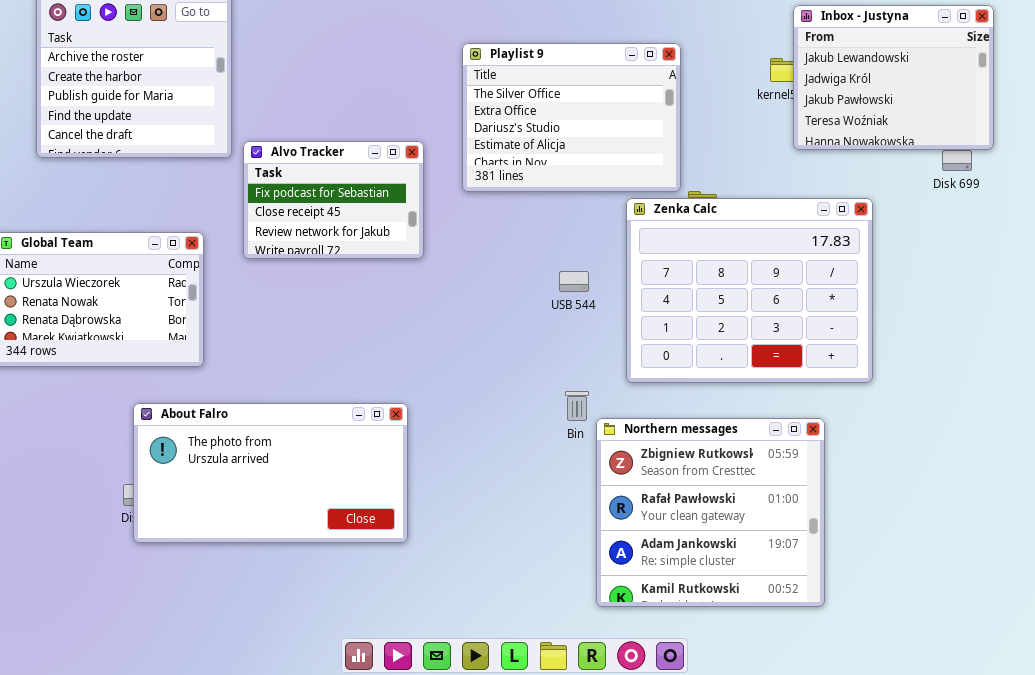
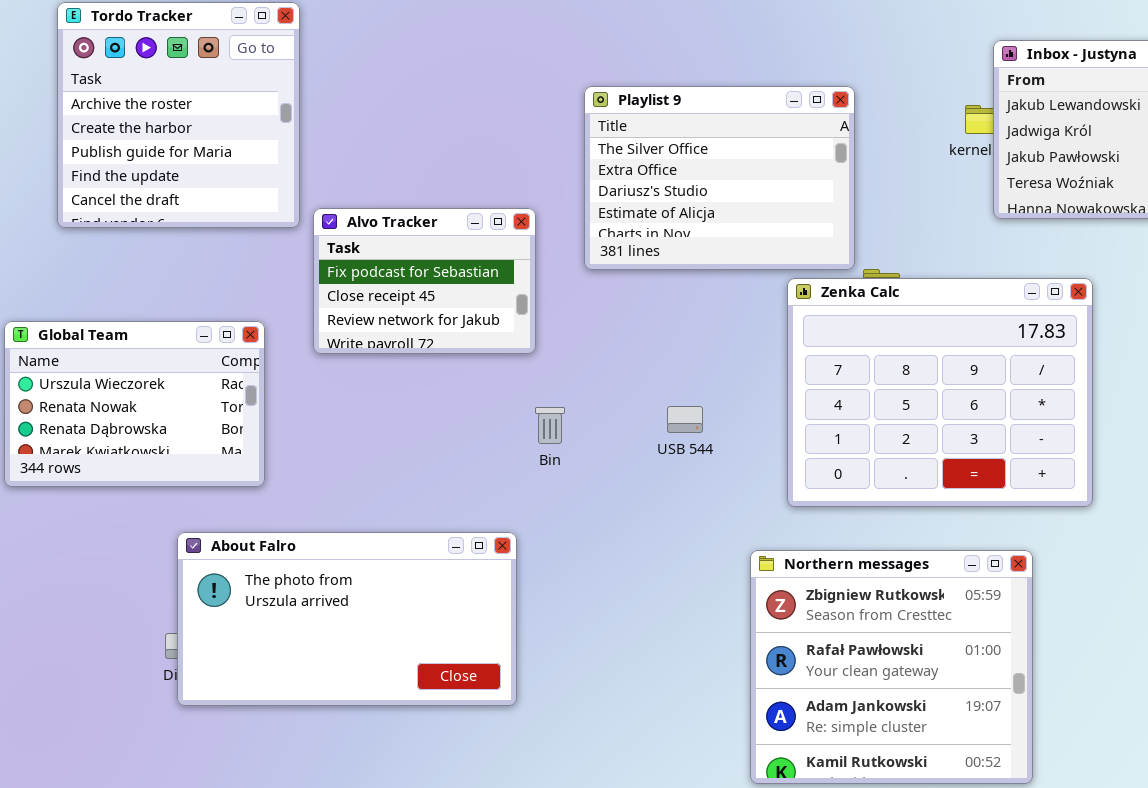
USB 544: [559,271,589,292] -> [667,406,703,433], moved
Bin: [565,391,589,421] -> [535,407,565,444], moved

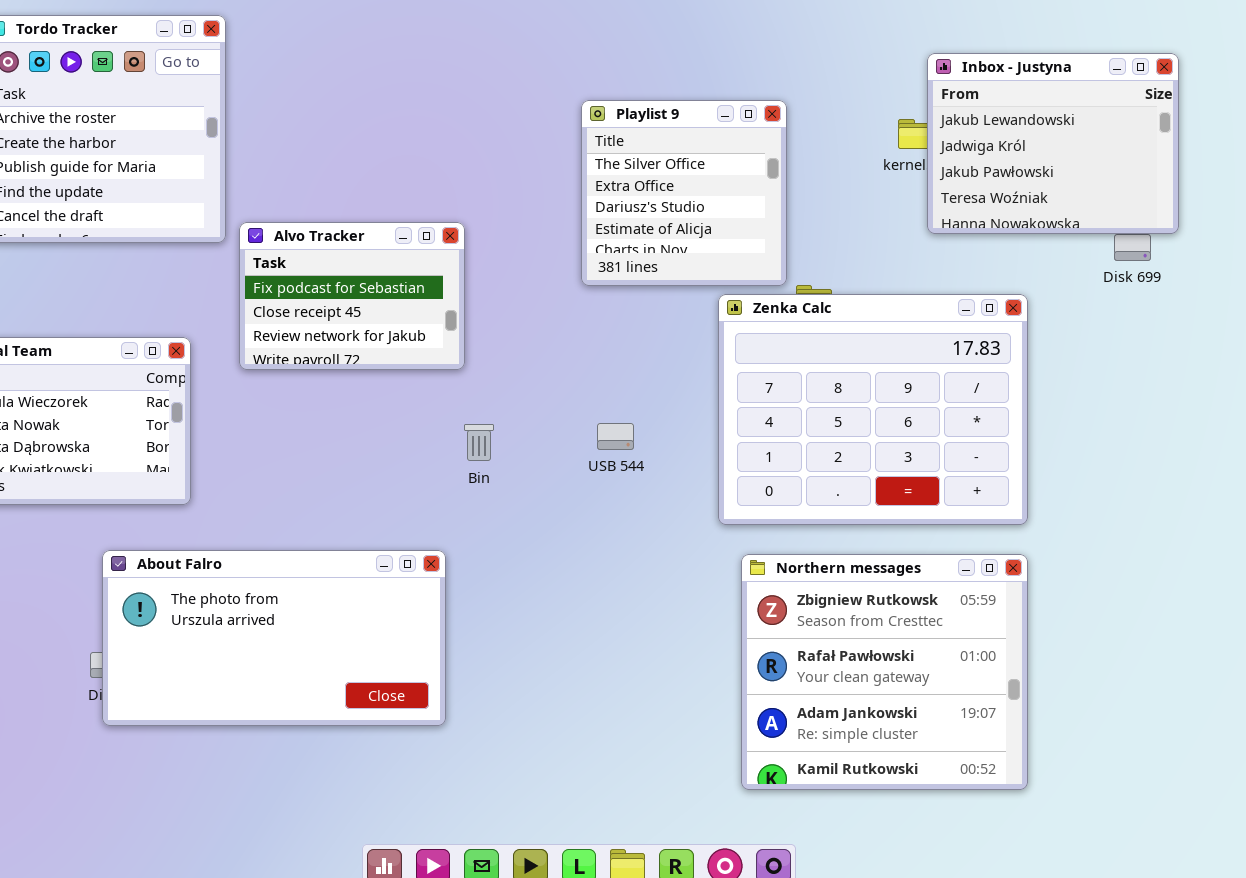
Playlist 9: [584,86,855,270] -> [581,100,787,286], resized
Northern messages: [750,550,1033,784] -> [741,554,1028,790], moved

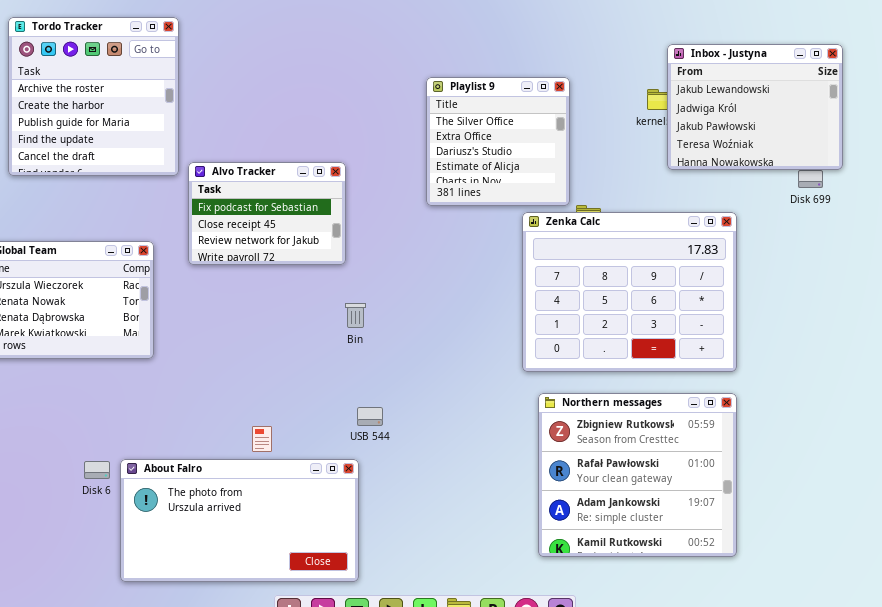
USB 544: [597,423,634,450] -> [357,407,383,426], moved
About Falro: [102,550,446,726] -> [120,459,359,582], moved

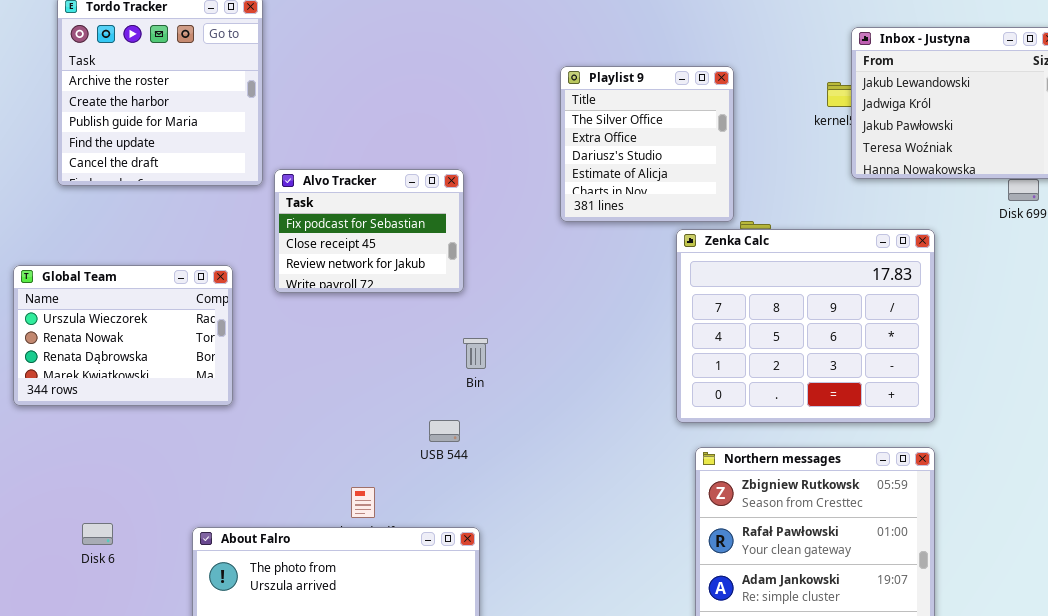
USB 544: [357,407,383,426] -> [429,420,460,442], moved
Disk 6: [84,461,110,479] -> [82,523,113,545], moved

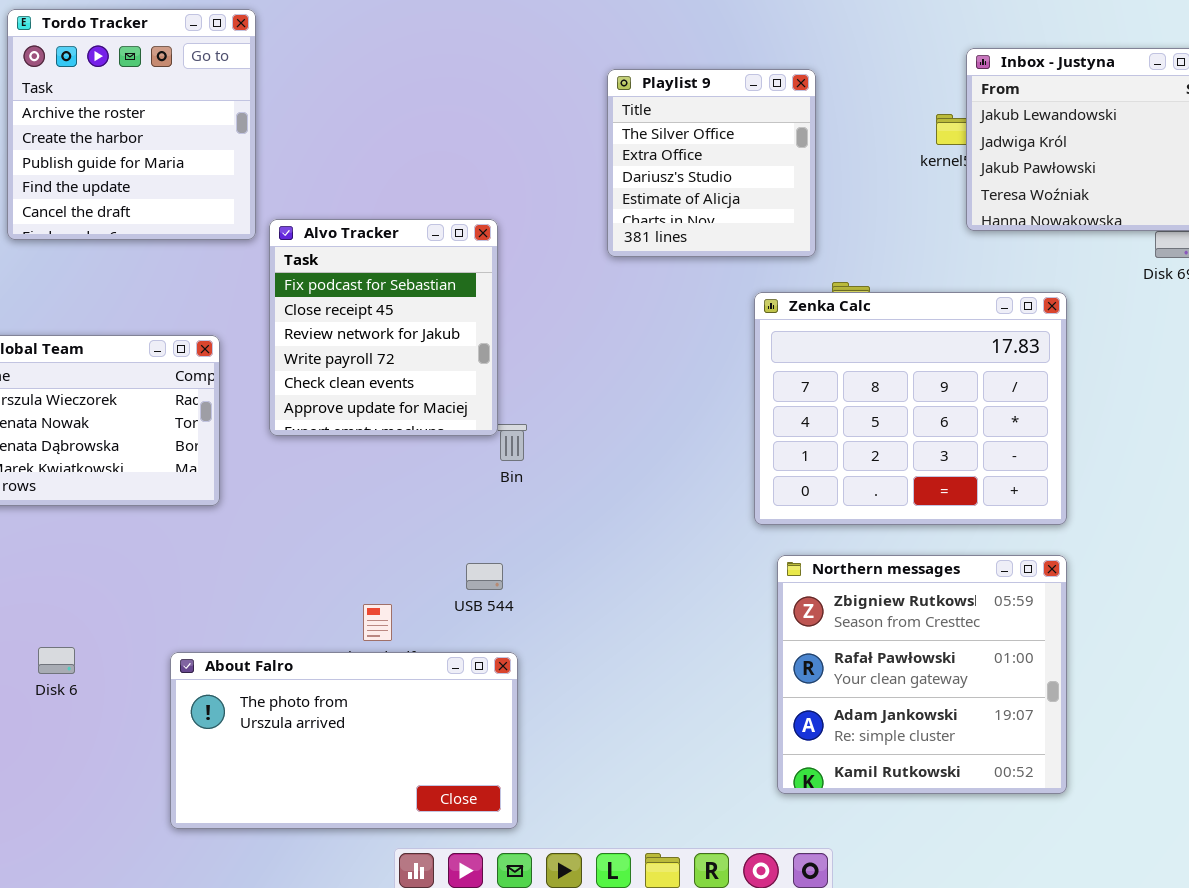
Playlist 9: [560,66,734,222] -> [607,69,816,257], moved
Alvo Tracker: [274,169,464,293] -> [269,219,498,436], resized
USB 544: [429,420,460,442] -> [466,563,503,590], moved

